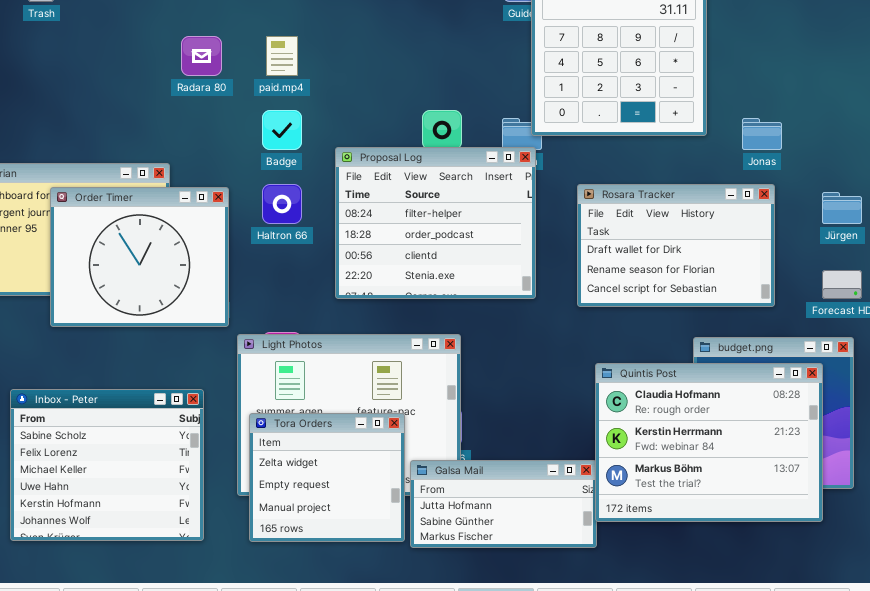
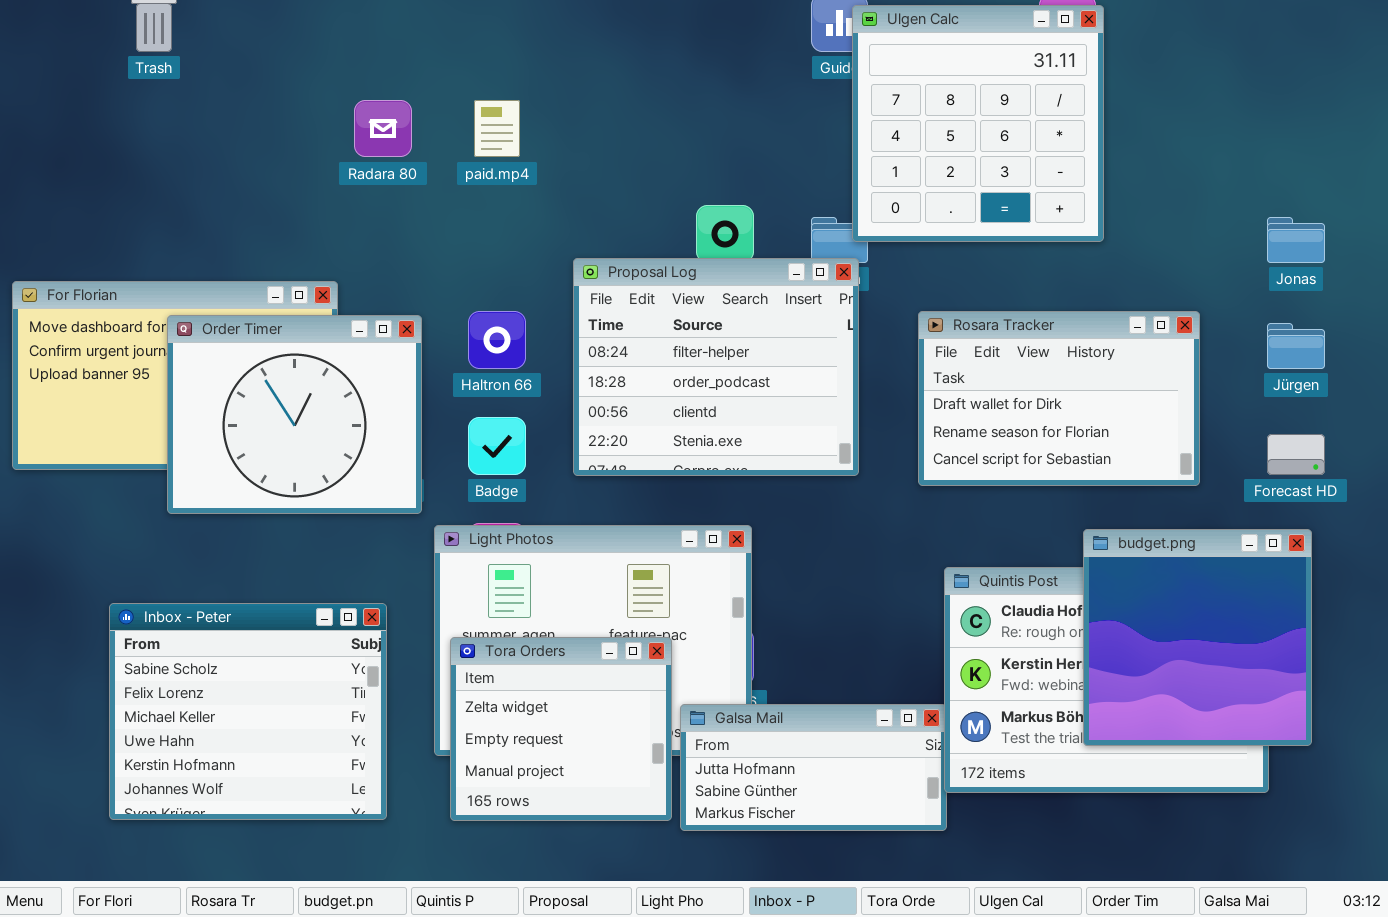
Badge: [262,110,302,150] -> [468,417,526,475], moved
Jonas: [742,118,782,150] -> [1267,217,1325,263], moved
budget.png: [693,337,854,489] -> [1083,529,1312,746], raised

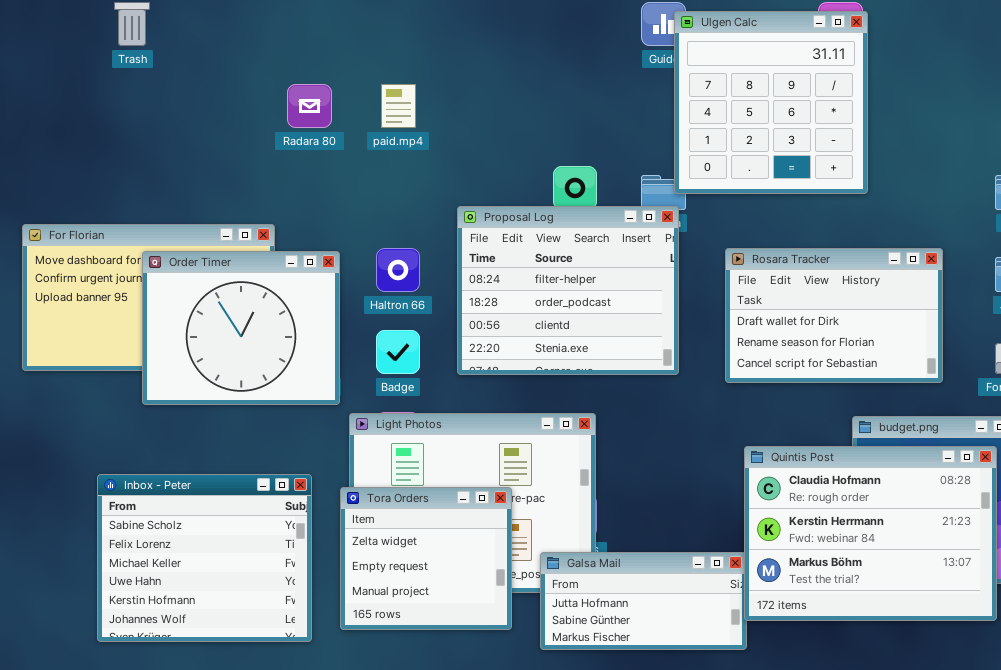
Quintis Post: [944,567,1269,793] -> [744,446,997,621], raised
Tora Orders: [450,637,672,821] -> [340,487,512,630], moved

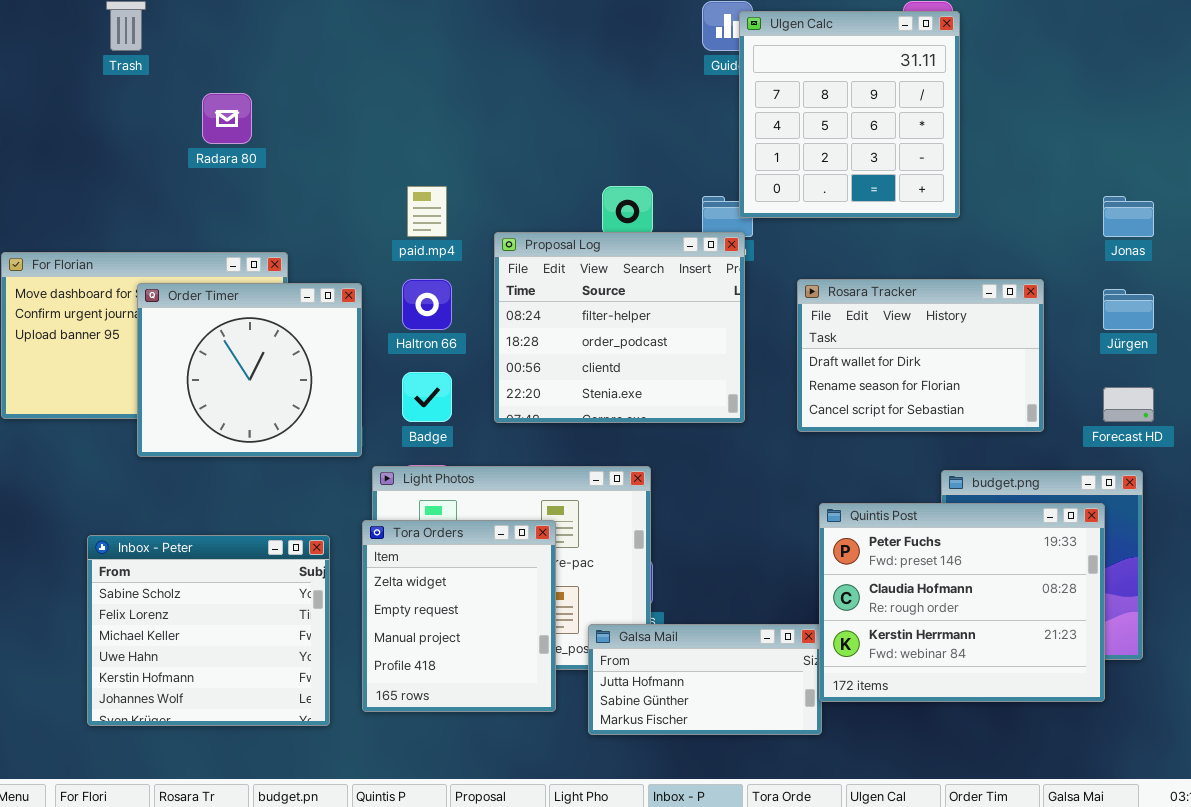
Radara 80: [287,84,332,128] -> [202,93,252,144], moved
paid.mp4: [381,84,416,128] -> [407,186,447,237], moved
Quintis Post: [744,446,997,621] -> [819,503,1105,702], scrolled up 1 row
Tora Orders: [340,487,512,630] -> [362,520,556,712], resized

